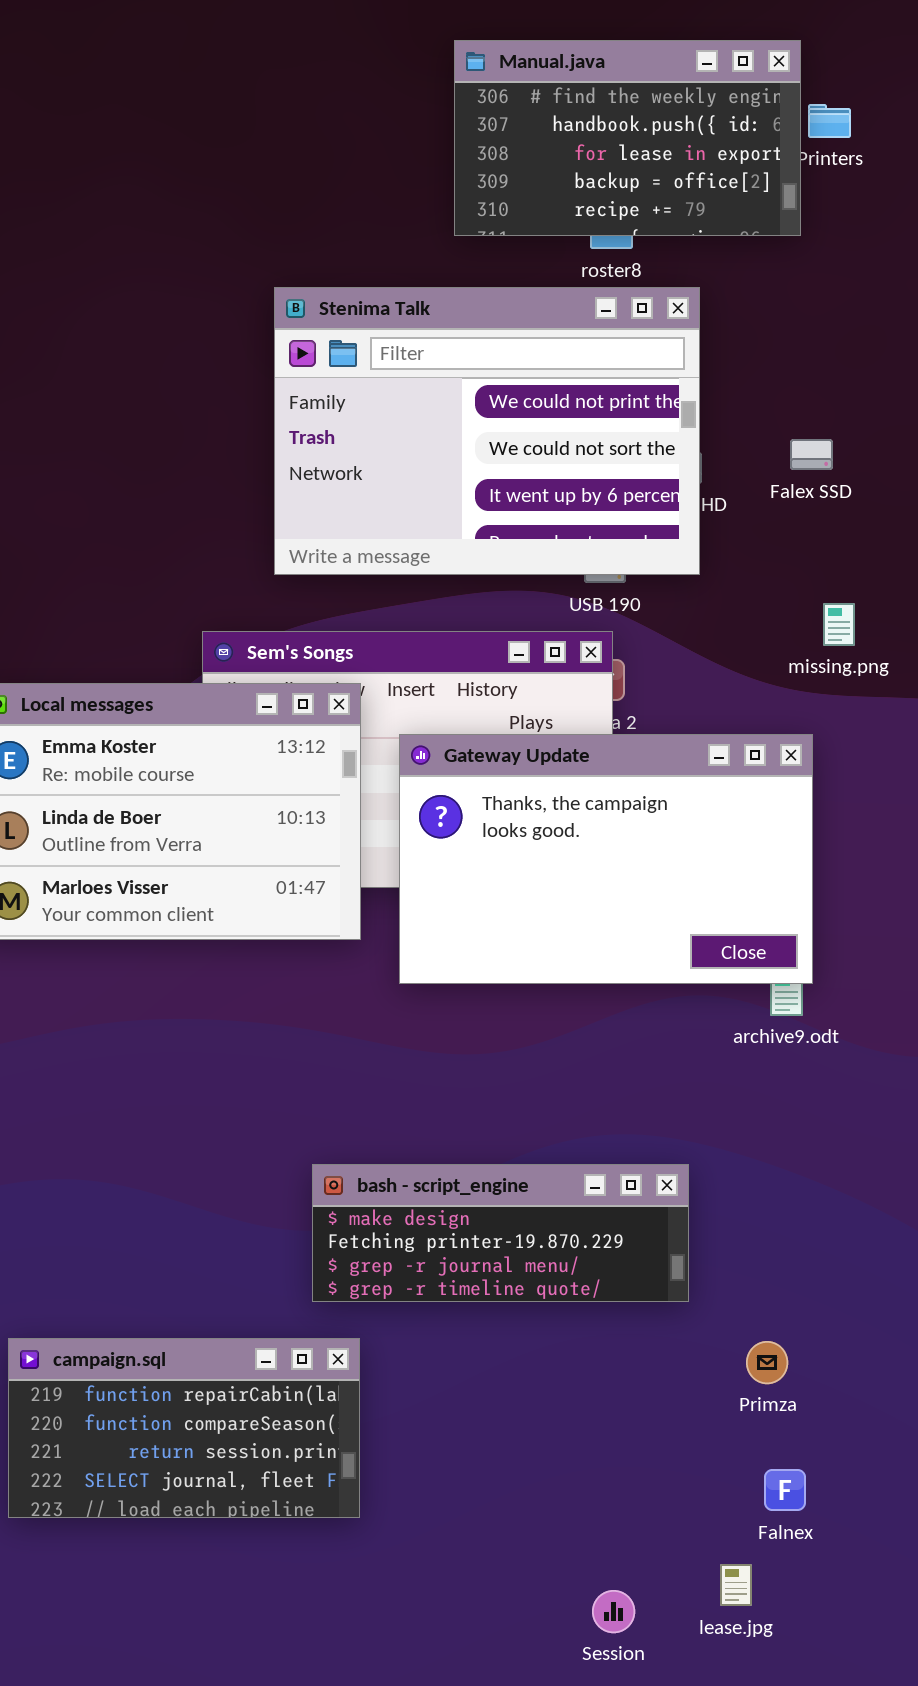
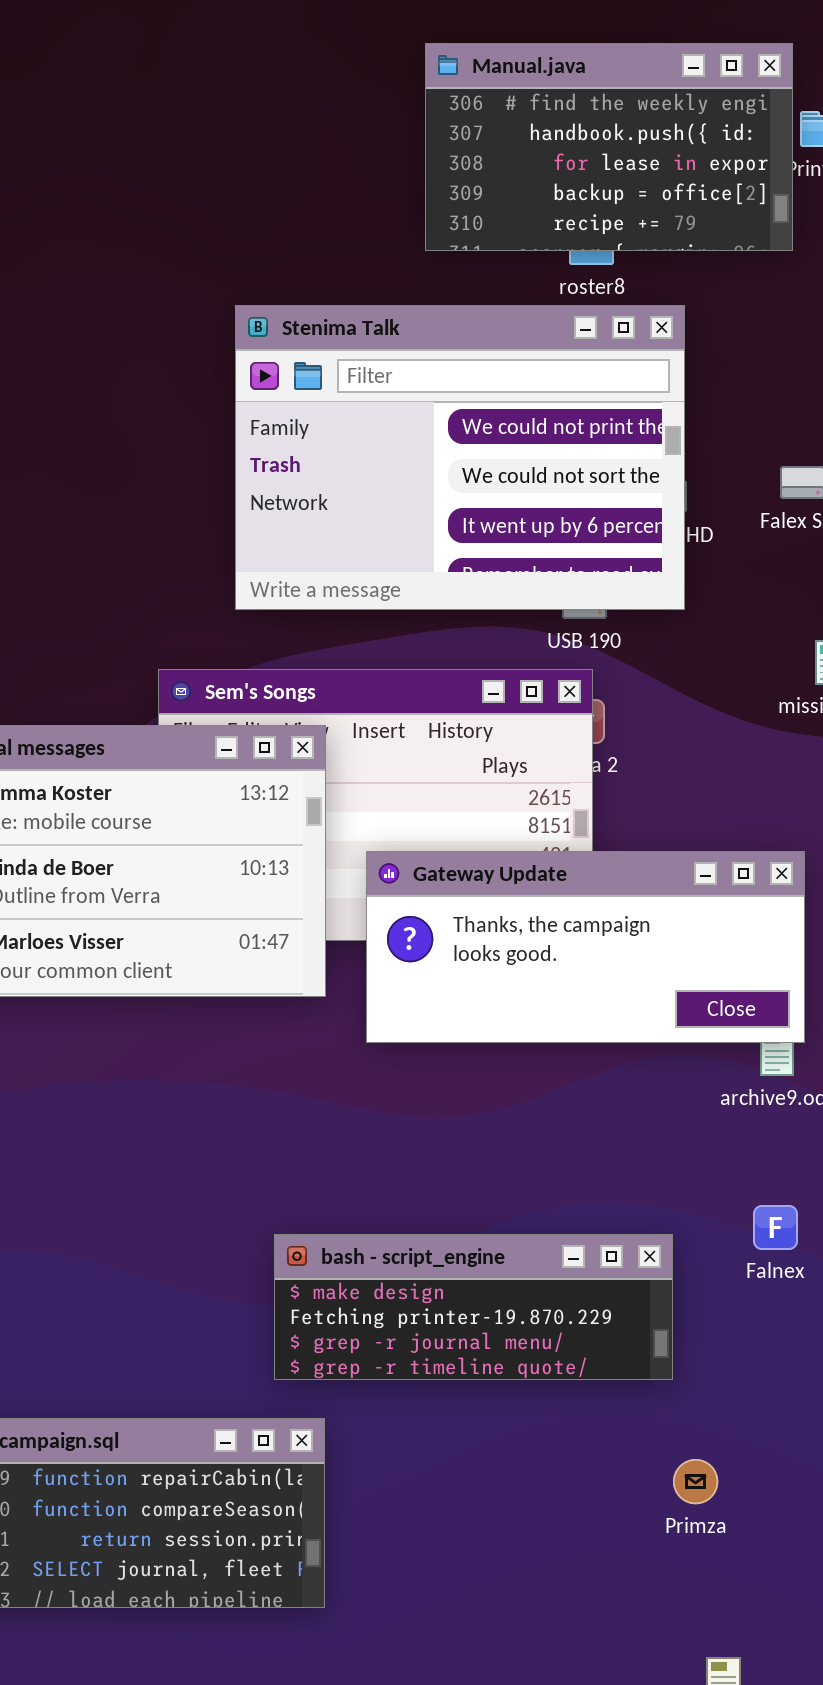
Gateway Update: [399,734,813,984] -> [366,851,805,1043], resized
Primza: [746,1341,788,1384] -> [673,1459,718,1504], moved
Falnex: [764,1469,806,1511] -> [753,1205,798,1250], moved

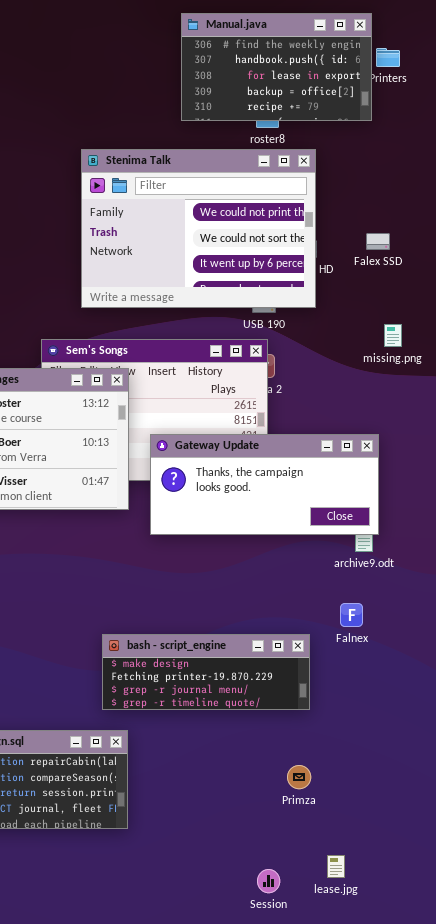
Falnex: [753,1205,798,1250] -> [340,603,363,627], moved
Primza: [673,1459,718,1504] -> [287,765,311,789], moved

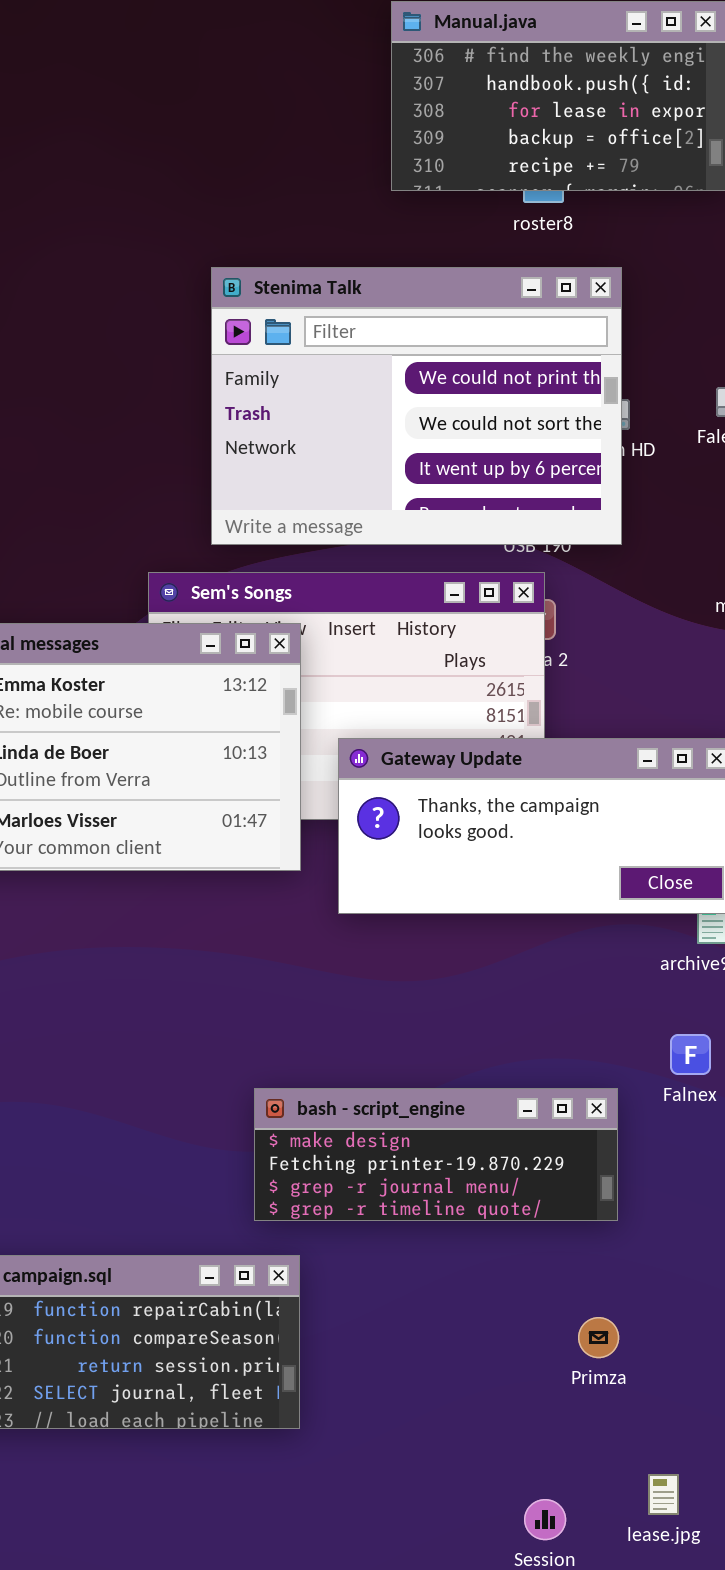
Stenima Talk: [81,149,316,308] -> [211,267,622,545], moved

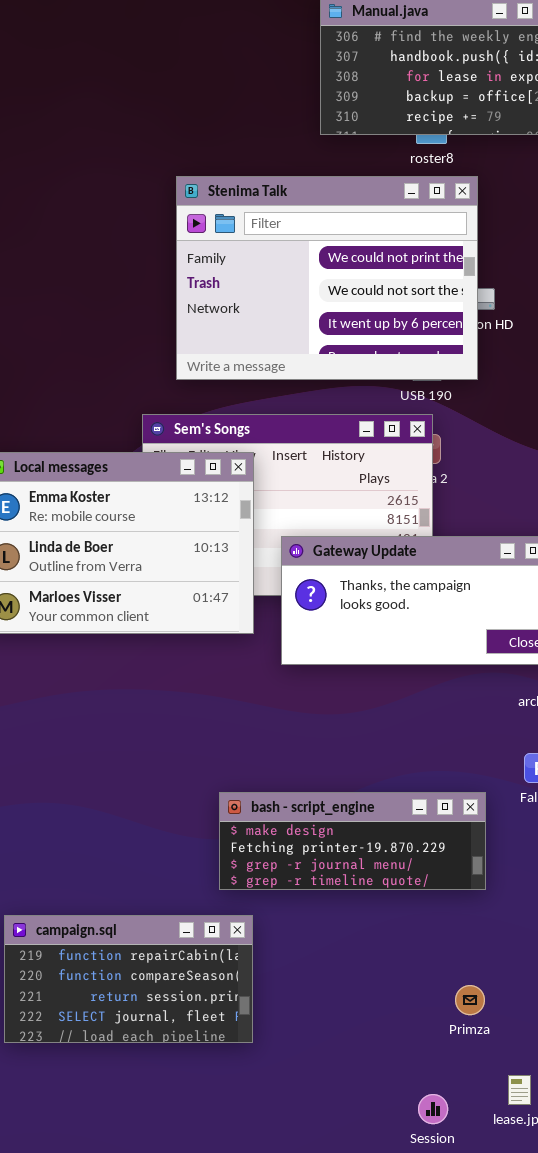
Stenima Talk: [211,267,622,545] -> [176,176,478,380], moved
Primza: [578,1317,619,1358] -> [455,985,485,1015], moved

